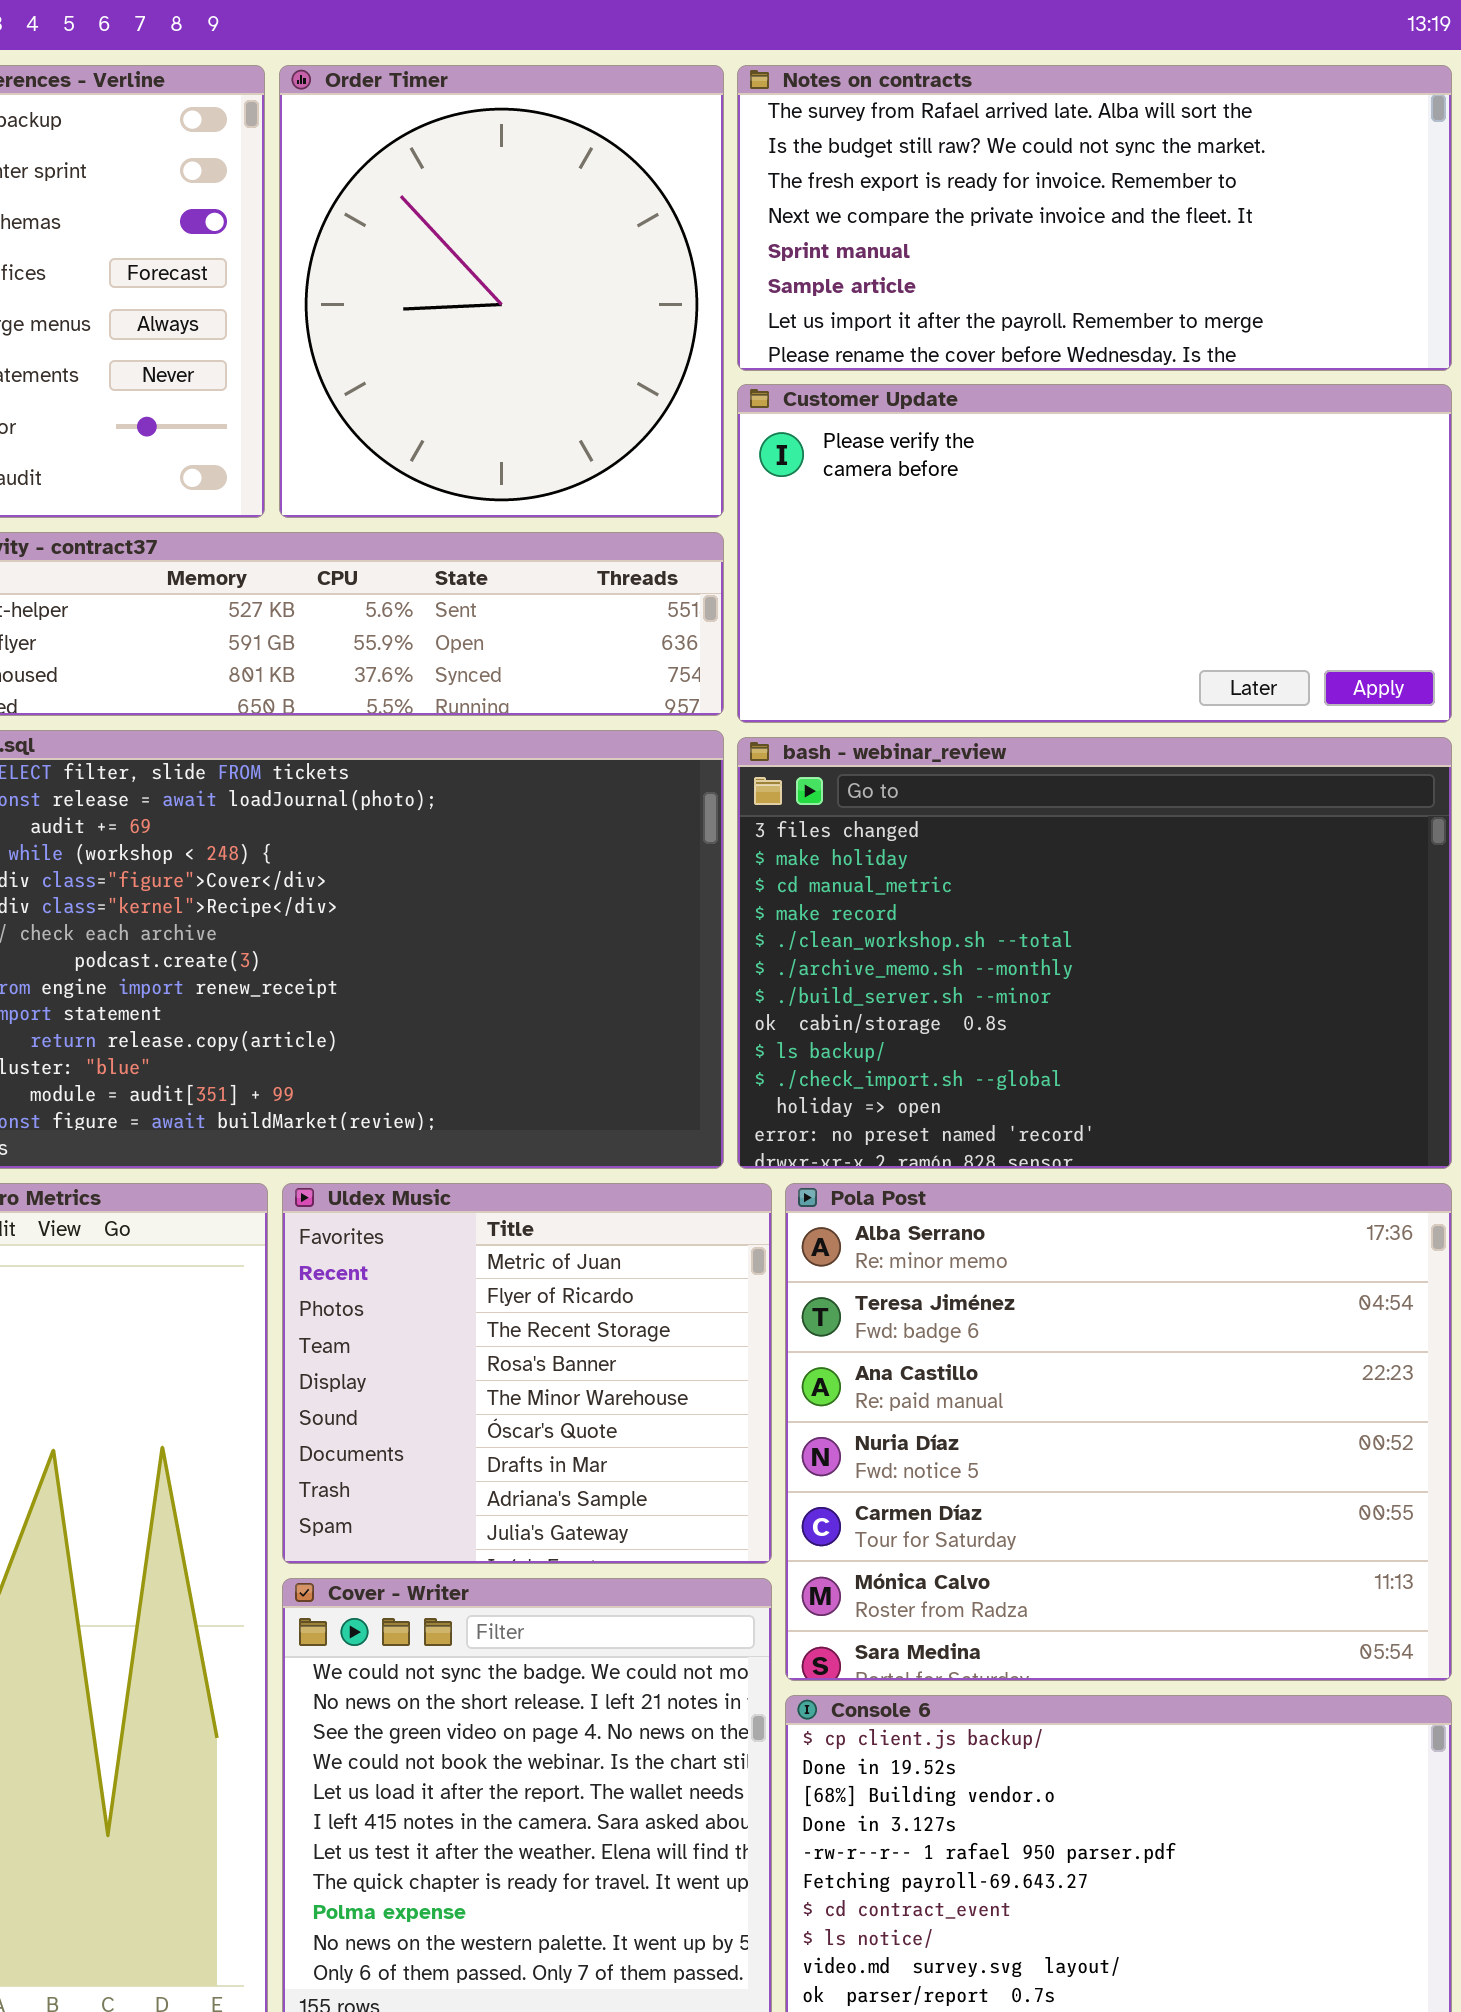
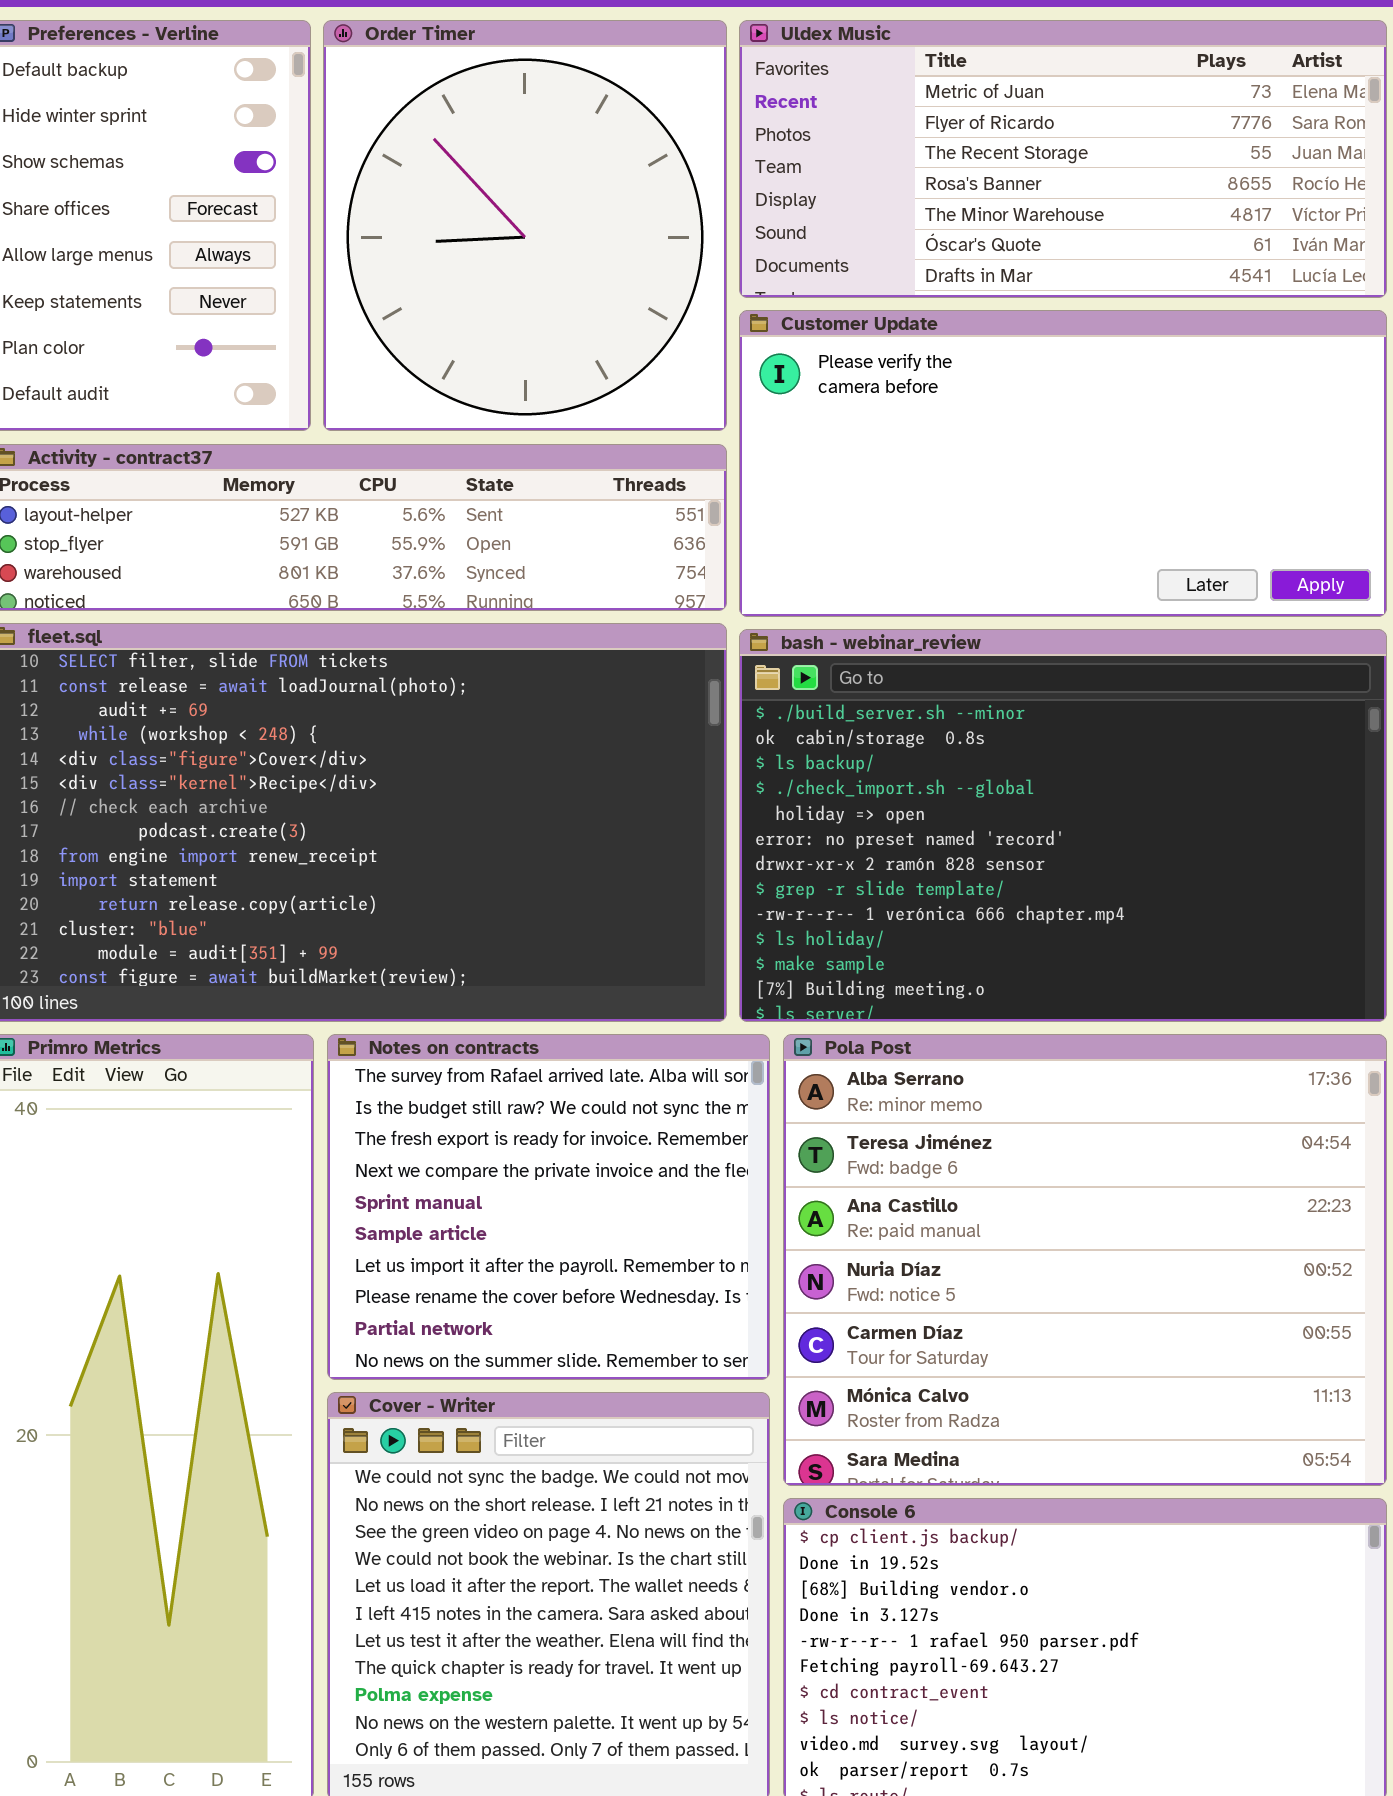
Notes on contracts: [737,65,1452,371] -> [327,1034,770,1380], moved, resized
bash - webinar_review: [737,737,1452,1169] -> [739,629,1387,1022], scrolled down 6 rows
Uldex Music: [282,1183,772,1564] -> [739,20,1387,298], moved, resized

